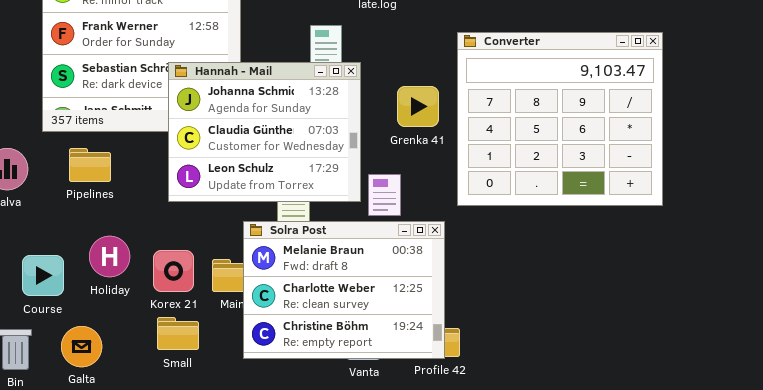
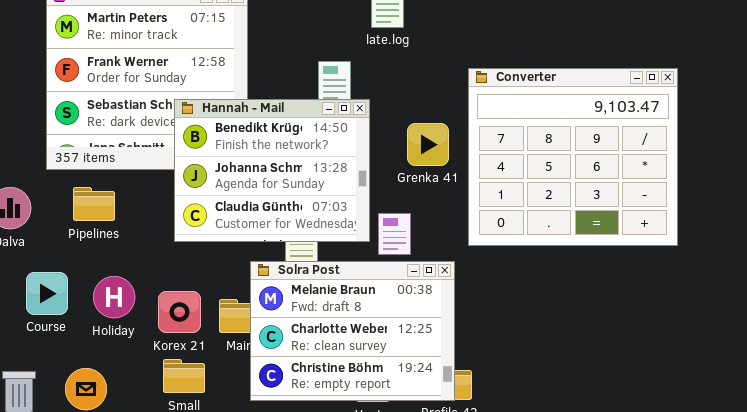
Hannah - Mail: [168,62,361,202] -> [174,99,370,242], scrolled up 1 row
Course: [22,255,64,296] -> [26,272,68,315], moved

